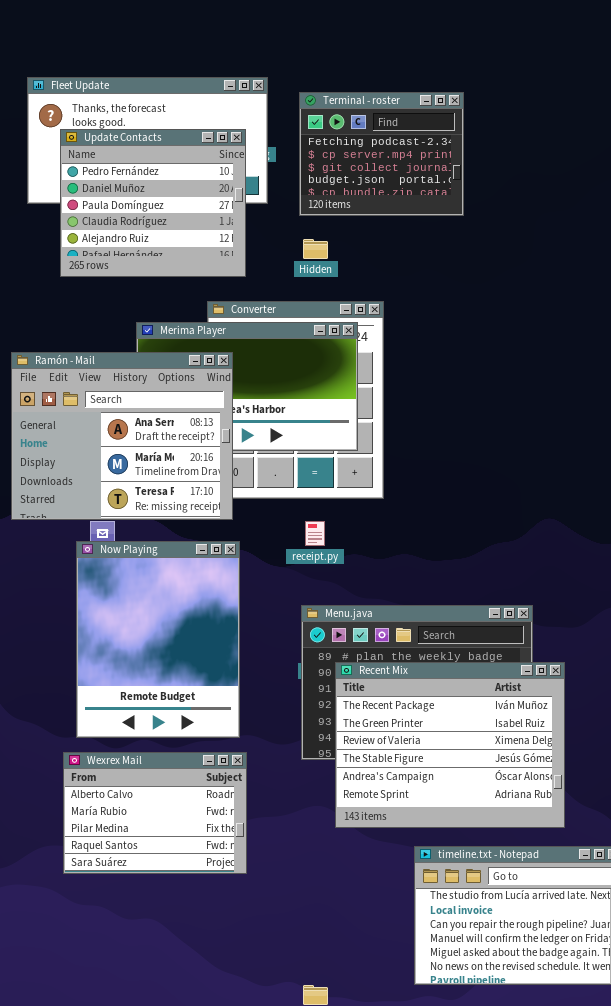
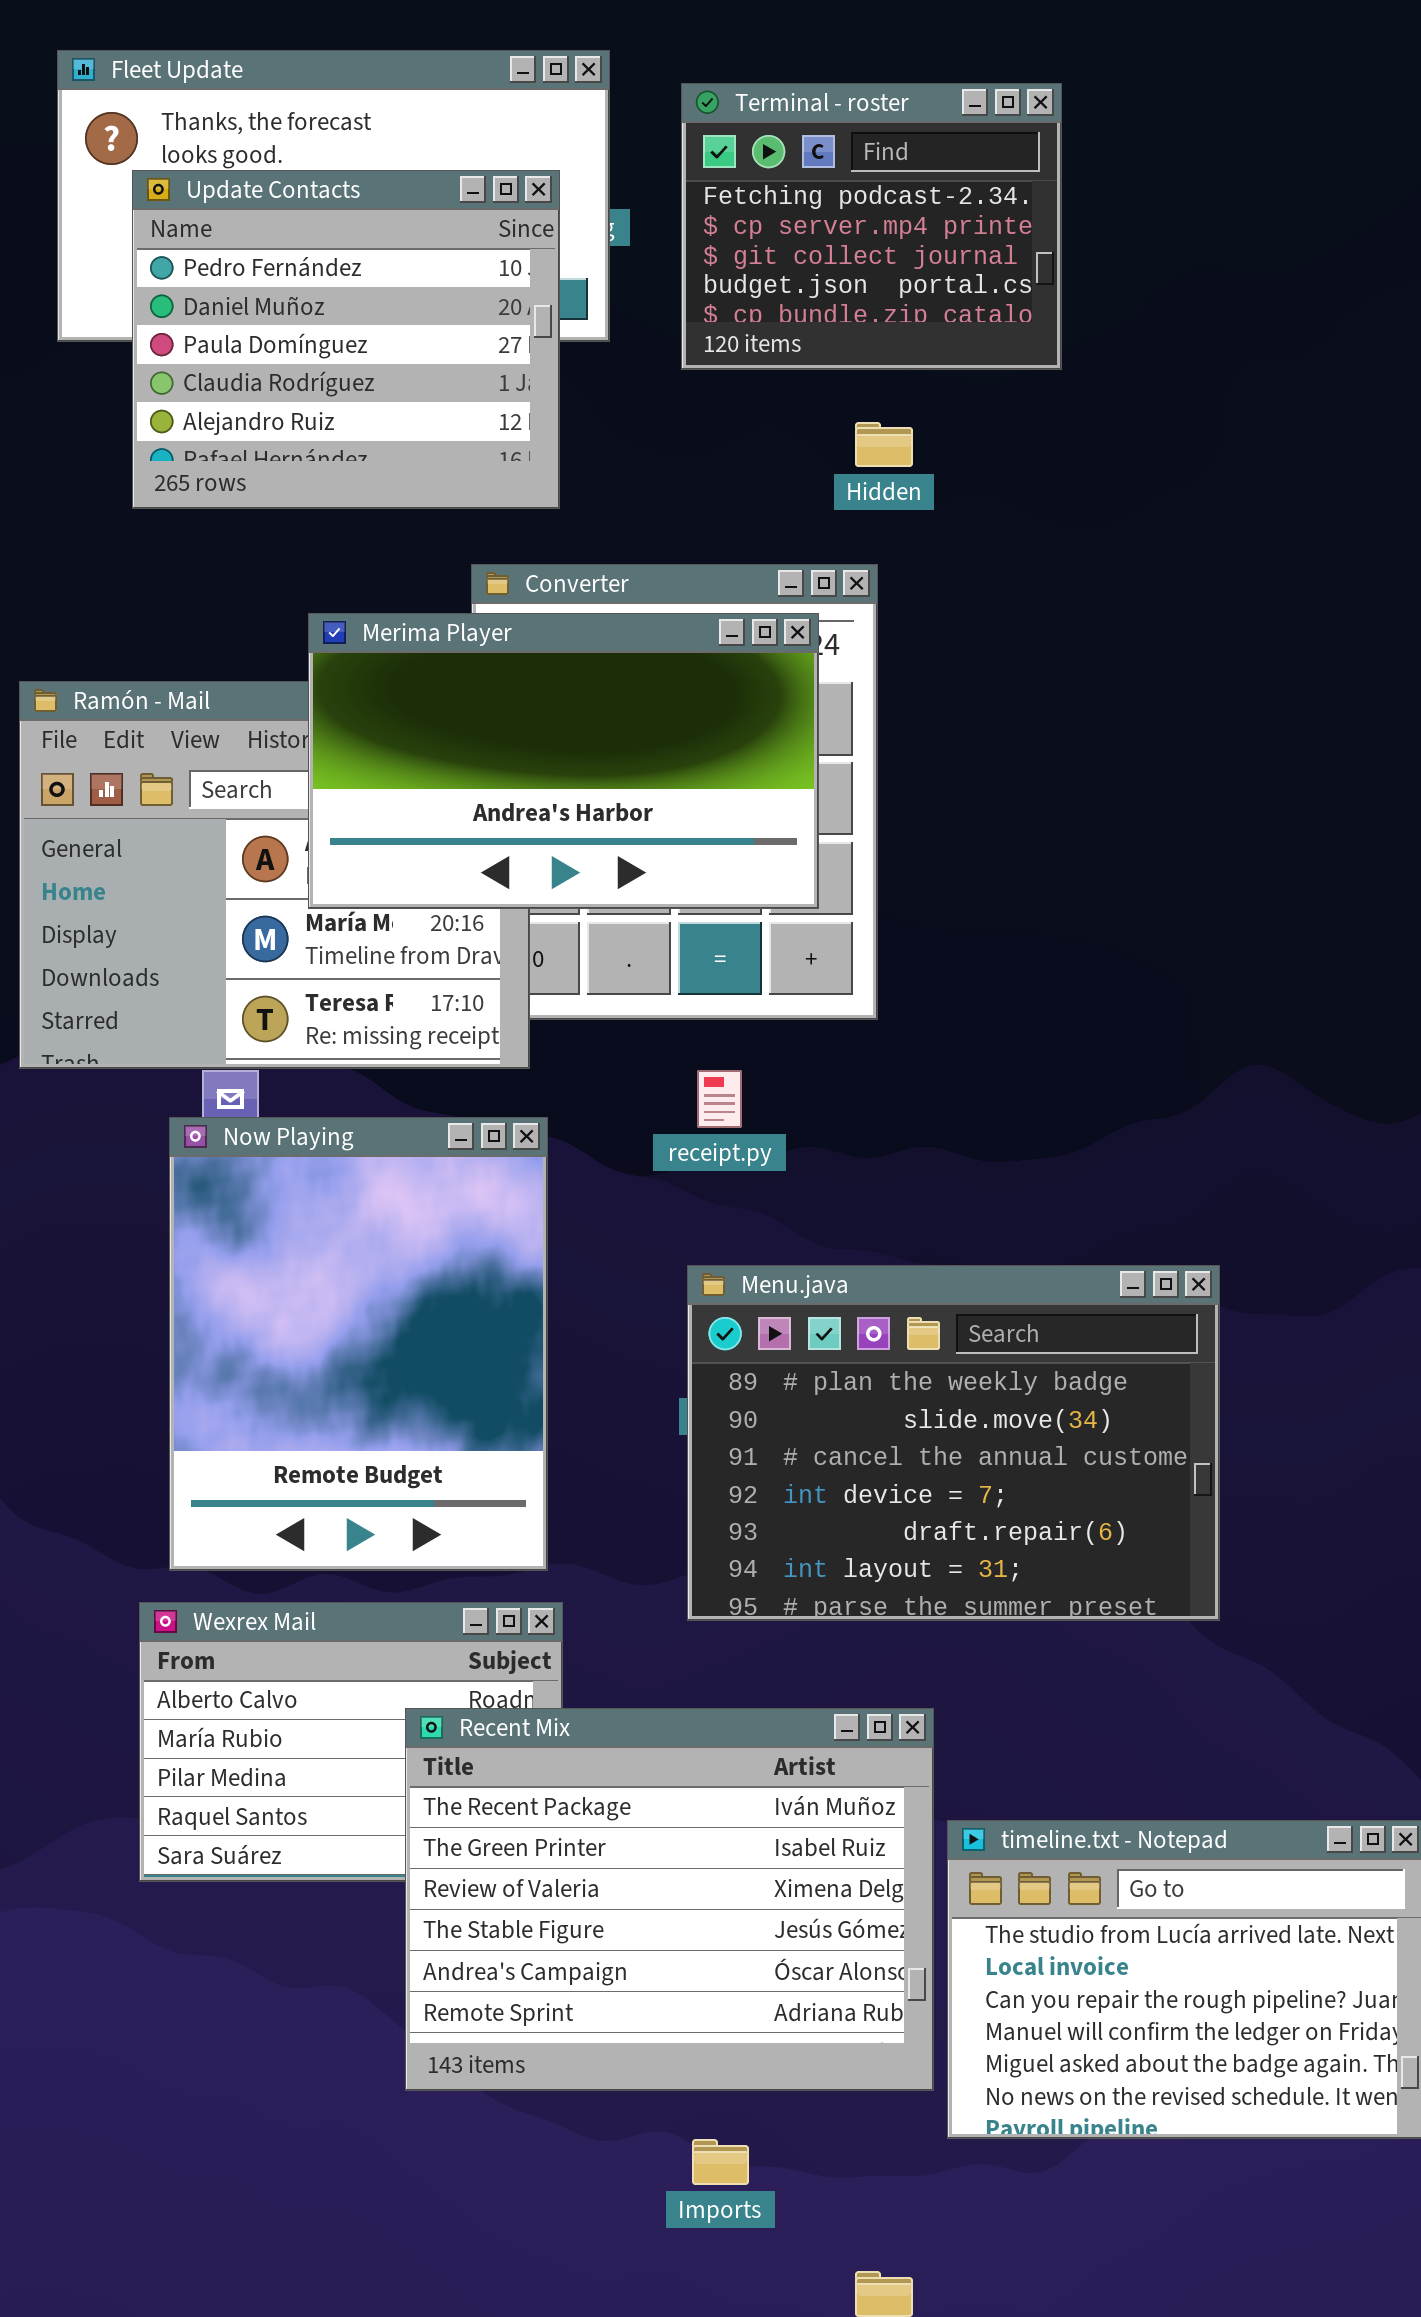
Hidden: [303,239,328,259] -> [855,422,913,467], moved
Merima Player: [136,322,358,451] -> [308,613,819,909], raised
Recent Mix: [335,662,565,828] -> [405,1708,934,2091], moved

